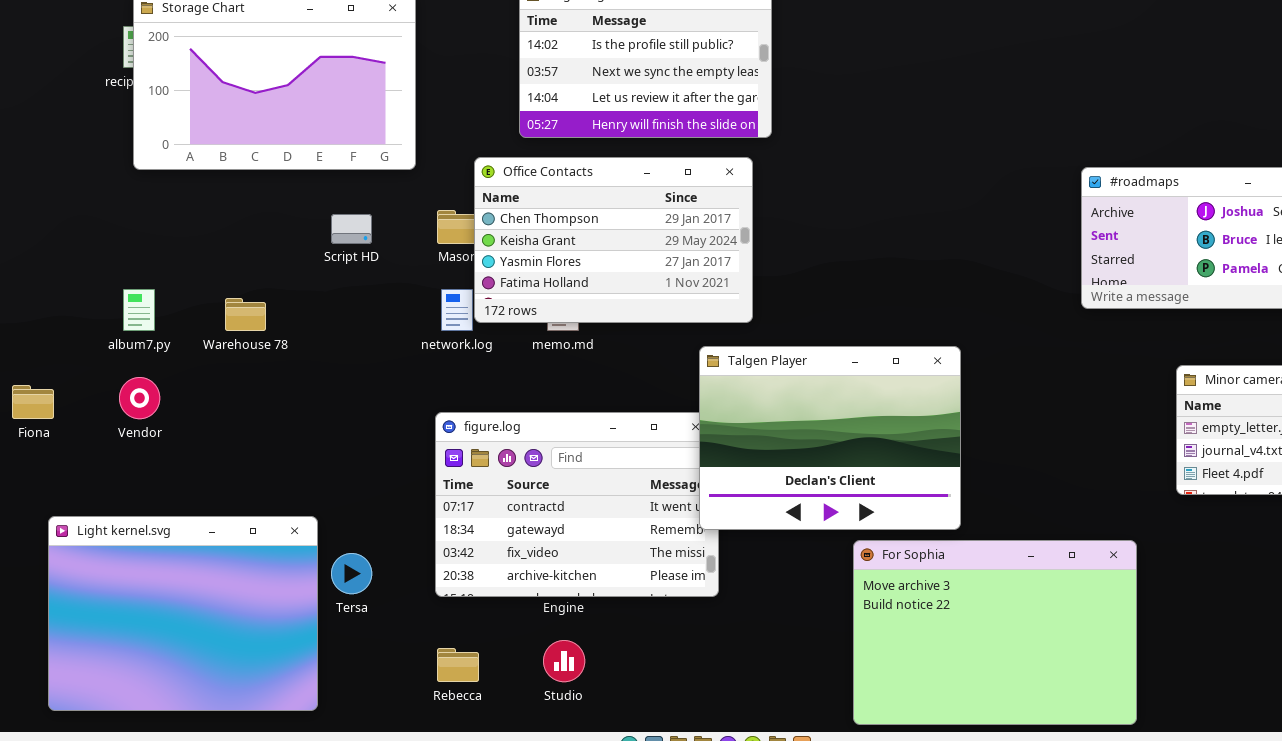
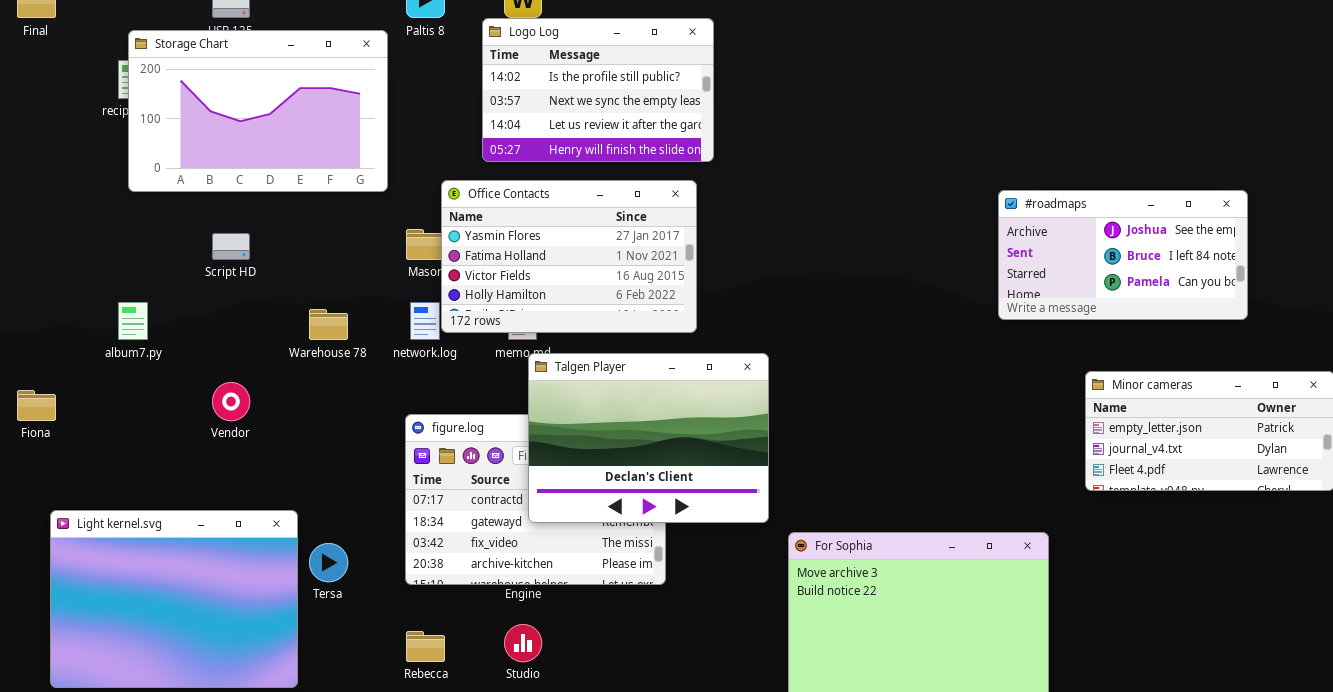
Office Contacts: [474,157,753,323] -> [441,180,697,333], scrolled down 2 rows
Script HD: [331,214,372,244] -> [212,233,250,260], moved
Warehouse 78: [225,298,266,331] -> [309,309,348,340], moved
Talgen Player: [699,346,961,530] -> [528,353,769,523], moved
Vendor: [119,377,160,419] -> [212,382,250,421], moved

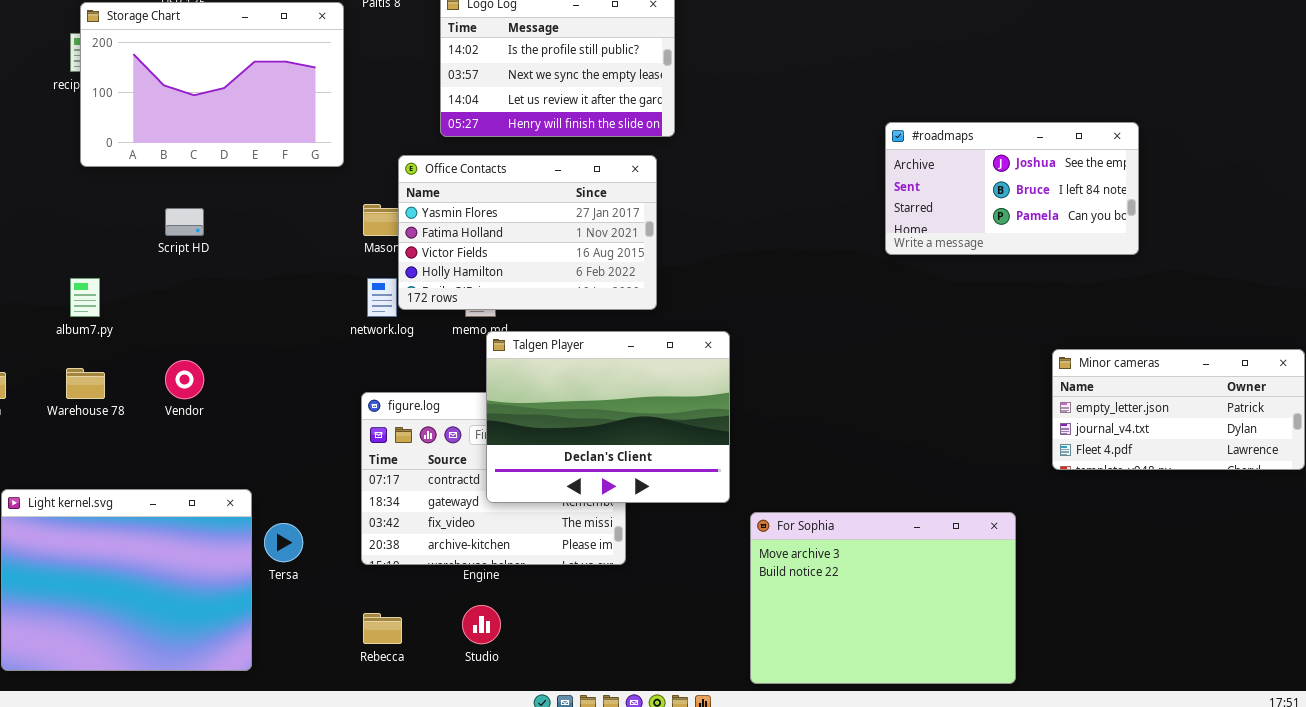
#roadmaps: [998,190,1248,320] -> [885,122,1139,255], moved
Warehouse 78: [309,309,348,340] -> [66,368,105,399], moved

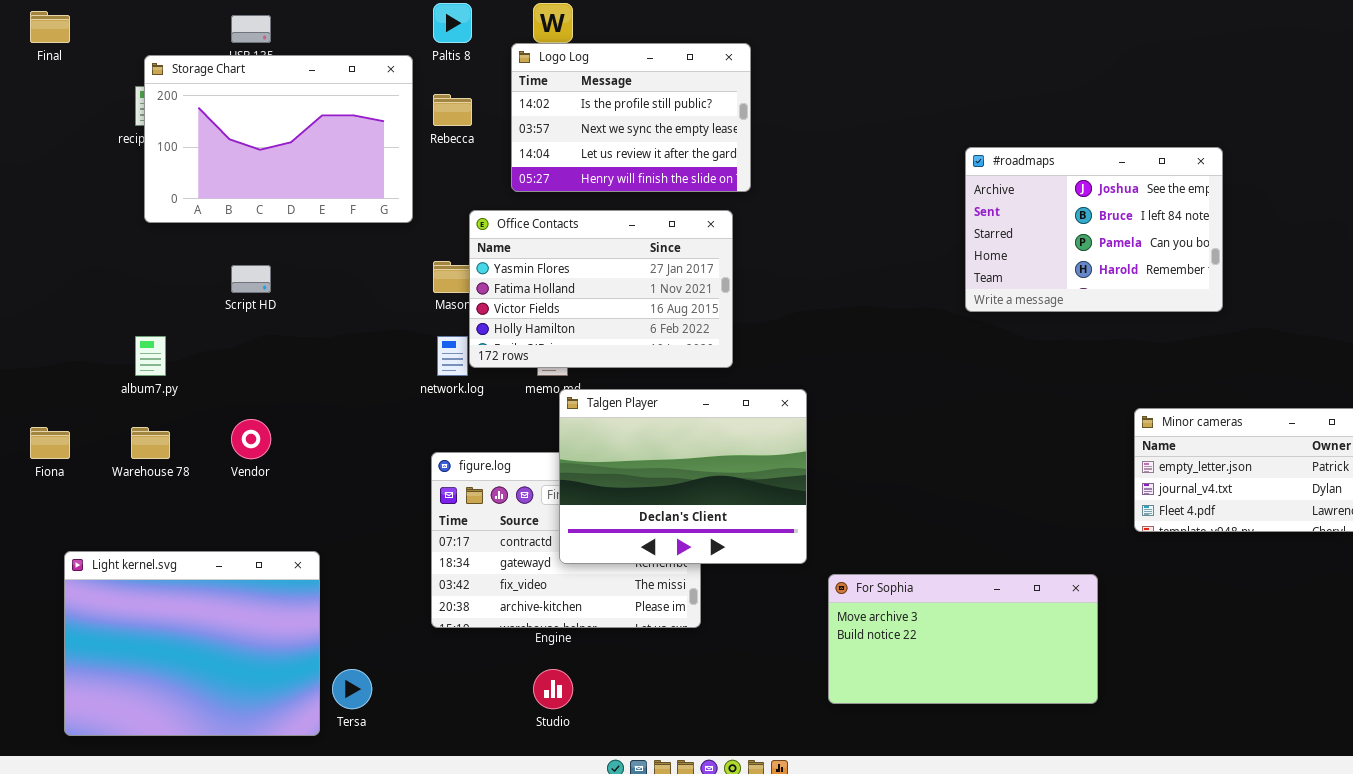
#roadmaps: [885,122,1139,255] -> [965,147,1223,312], resized
For Sophia: [750,512,1016,684] -> [828,574,1098,704], resized
Tersa: [264,523,303,562] -> [332,669,372,709], moved
Rebecca: [363,613,402,644] -> [433,94,472,126], moved

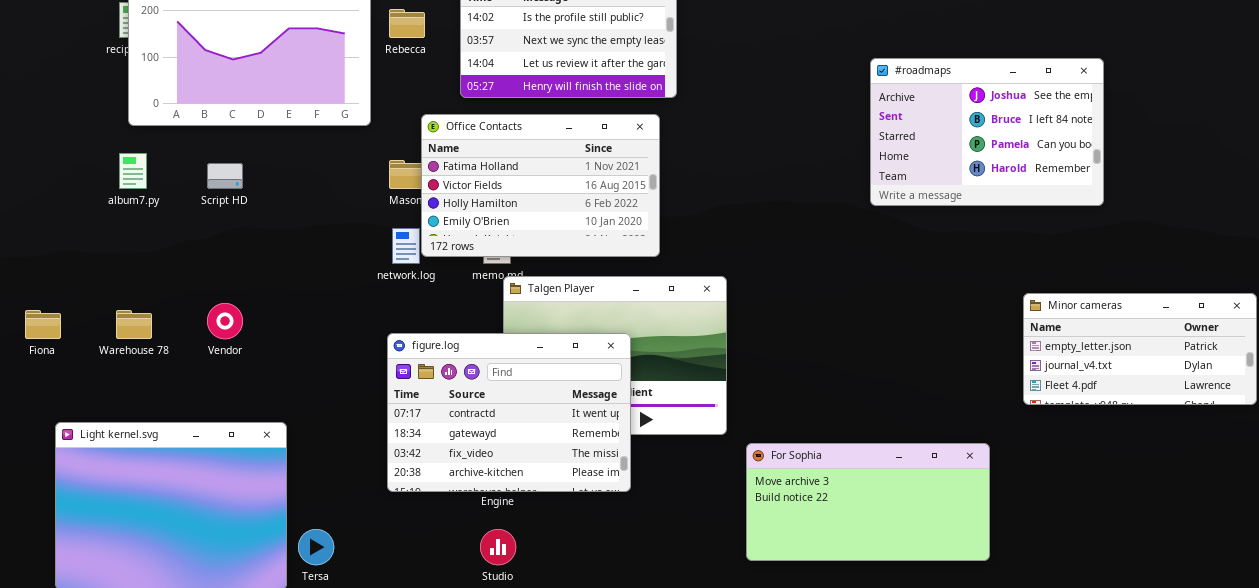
Office Contacts: [469,210,733,368] -> [421,114,660,257], scrolled down 1 row
album7.py: [135,336,166,376] -> [119,153,147,189], moved
figure.log: [431,452,701,628] -> [387,333,631,492], raised

